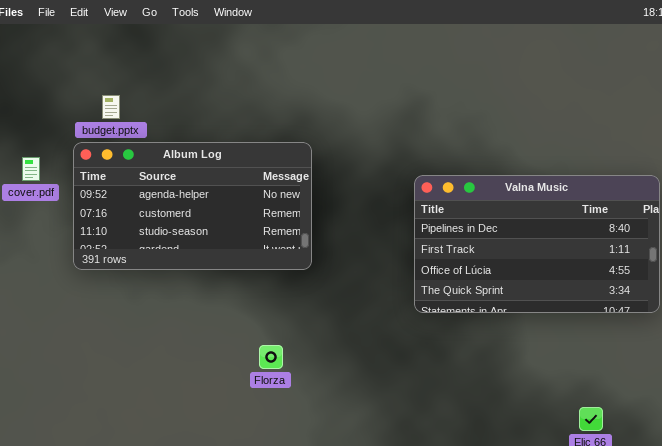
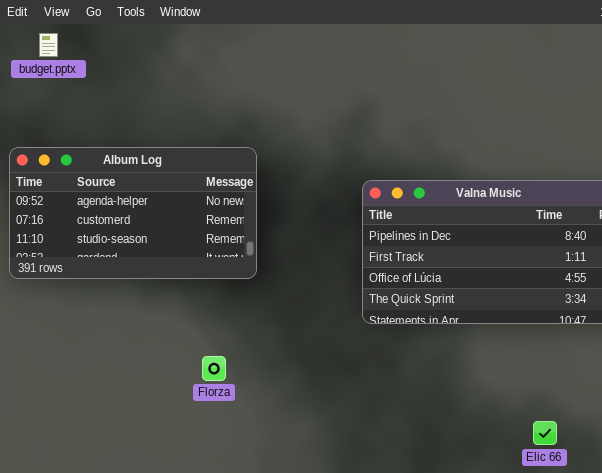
budget.pptx: [102,95,120,119] -> [39,33,58,57], moved

